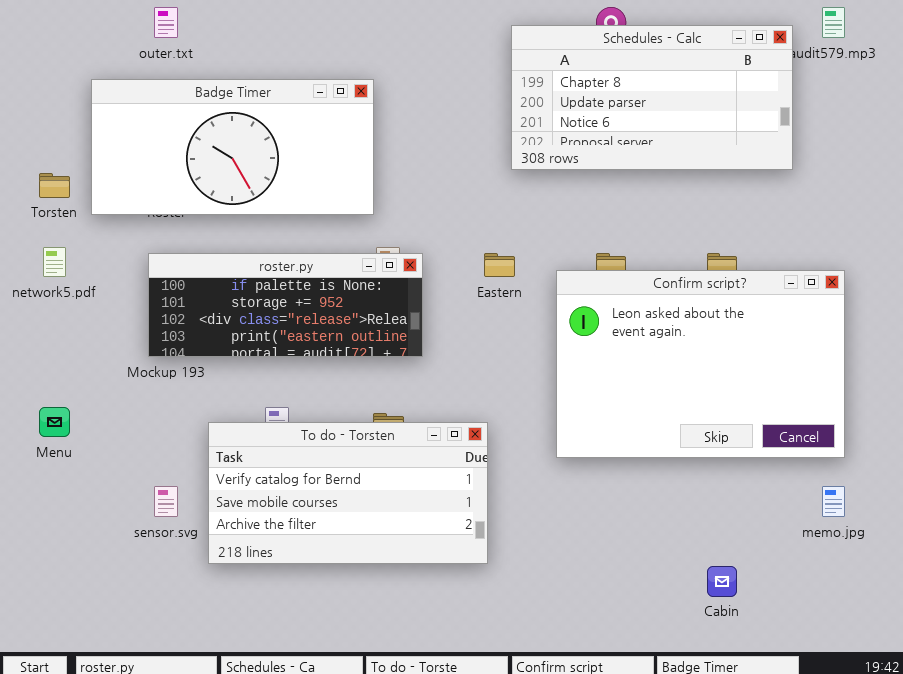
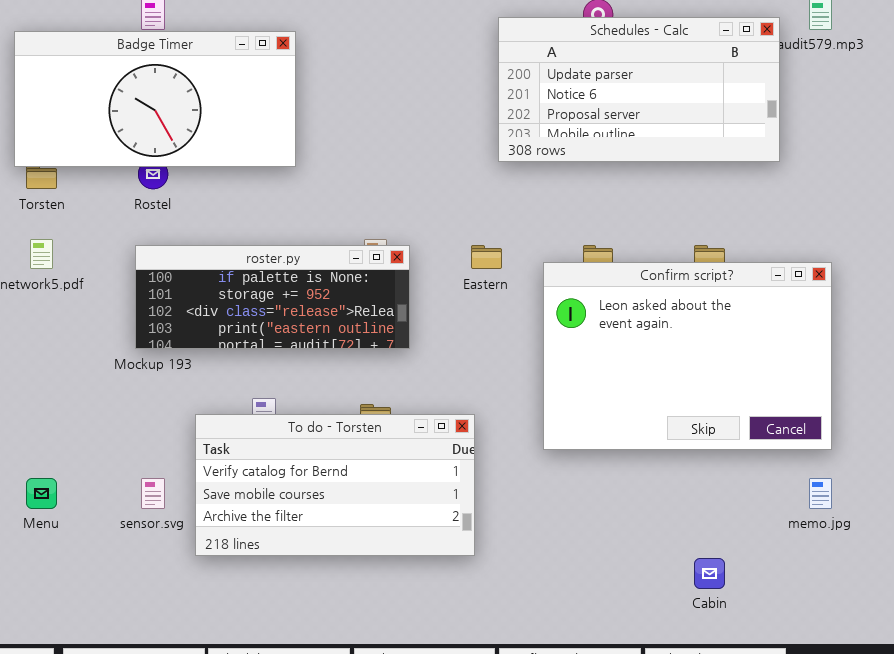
Schedules - Calc: [511,25,793,170] -> [498,17,780,162], scrolled down 1 row
Badge Timer: [91,79,374,215] -> [14,31,296,167], moved
Menu: [39,407,70,437] -> [26,478,57,509], moved

